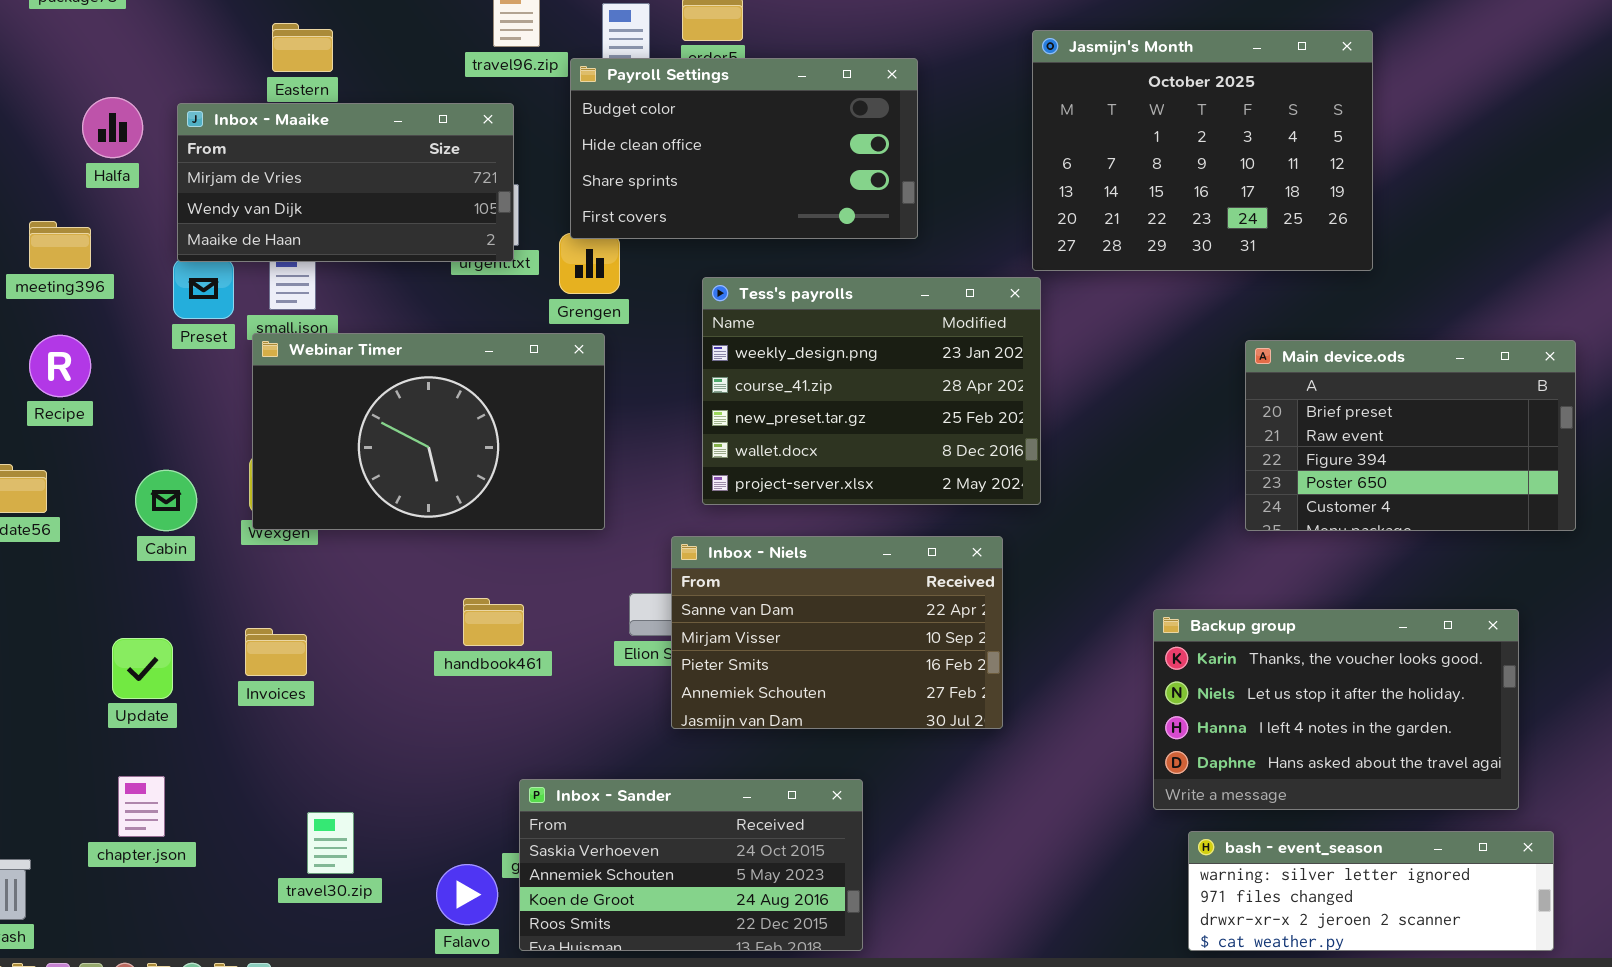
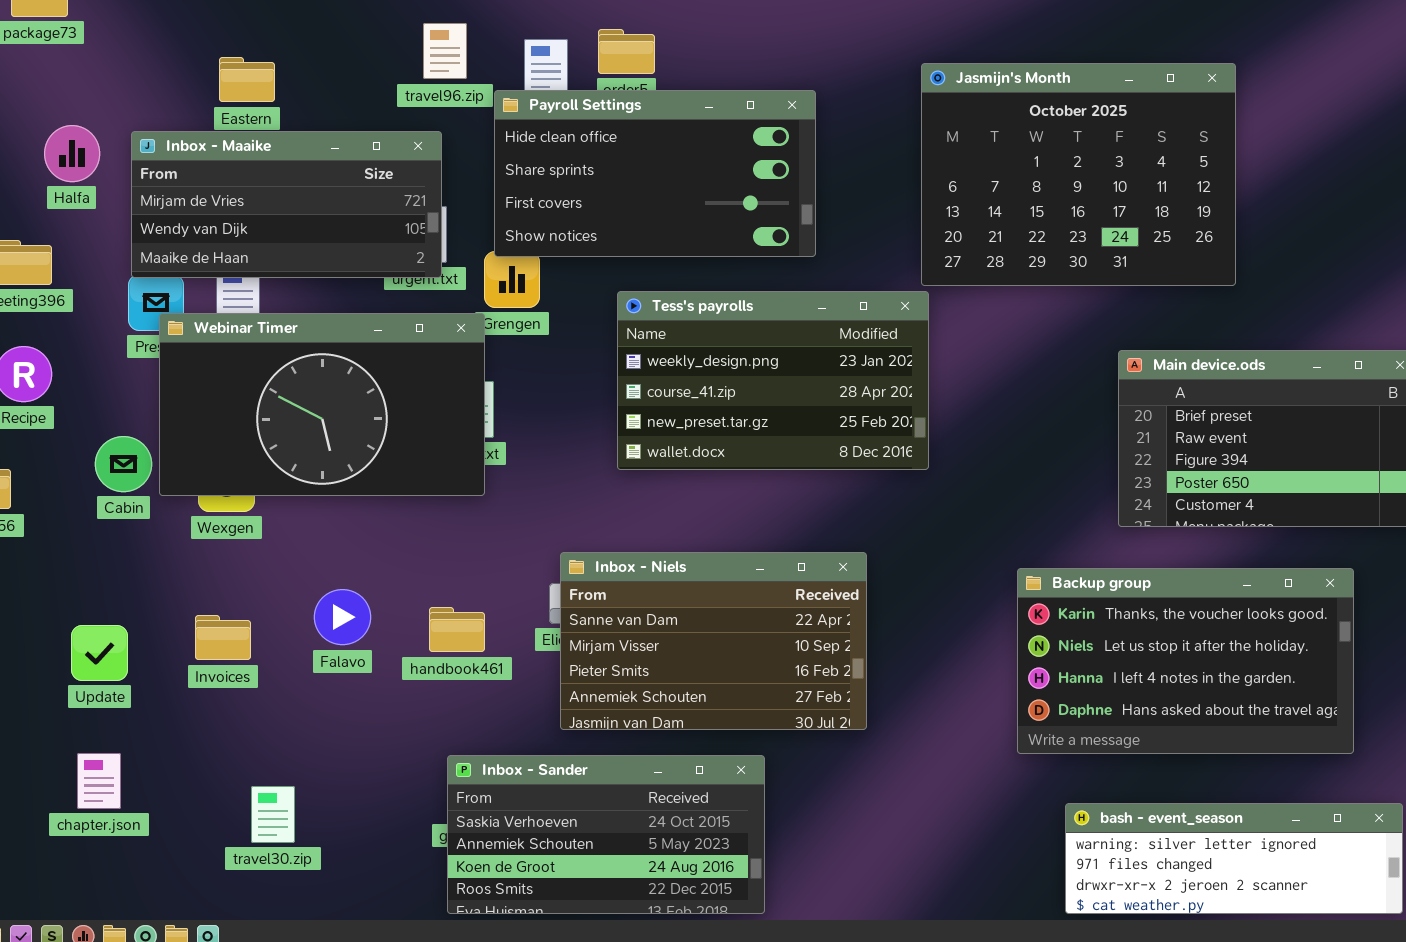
Payroll Settings: [570,58,918,239] -> [494,90,816,257], scrolled down 1 row
Tess's payrolls: [702,277,1041,505] -> [617,291,929,470], resized
Webinar Timer: [252,333,605,530] -> [159,313,485,496], moved
Cabin: [135,470,197,531] -> [95,436,152,492], moved
Inbox - Niels: [671,536,1003,729] -> [560,552,867,730], moved
handbook461: [463,598,524,646] -> [429,607,485,652], moved
Backup group: [1153,609,1519,810] -> [1017,568,1354,754], moved
Falavo: [436,864,498,925] -> [314,589,371,645], moved

